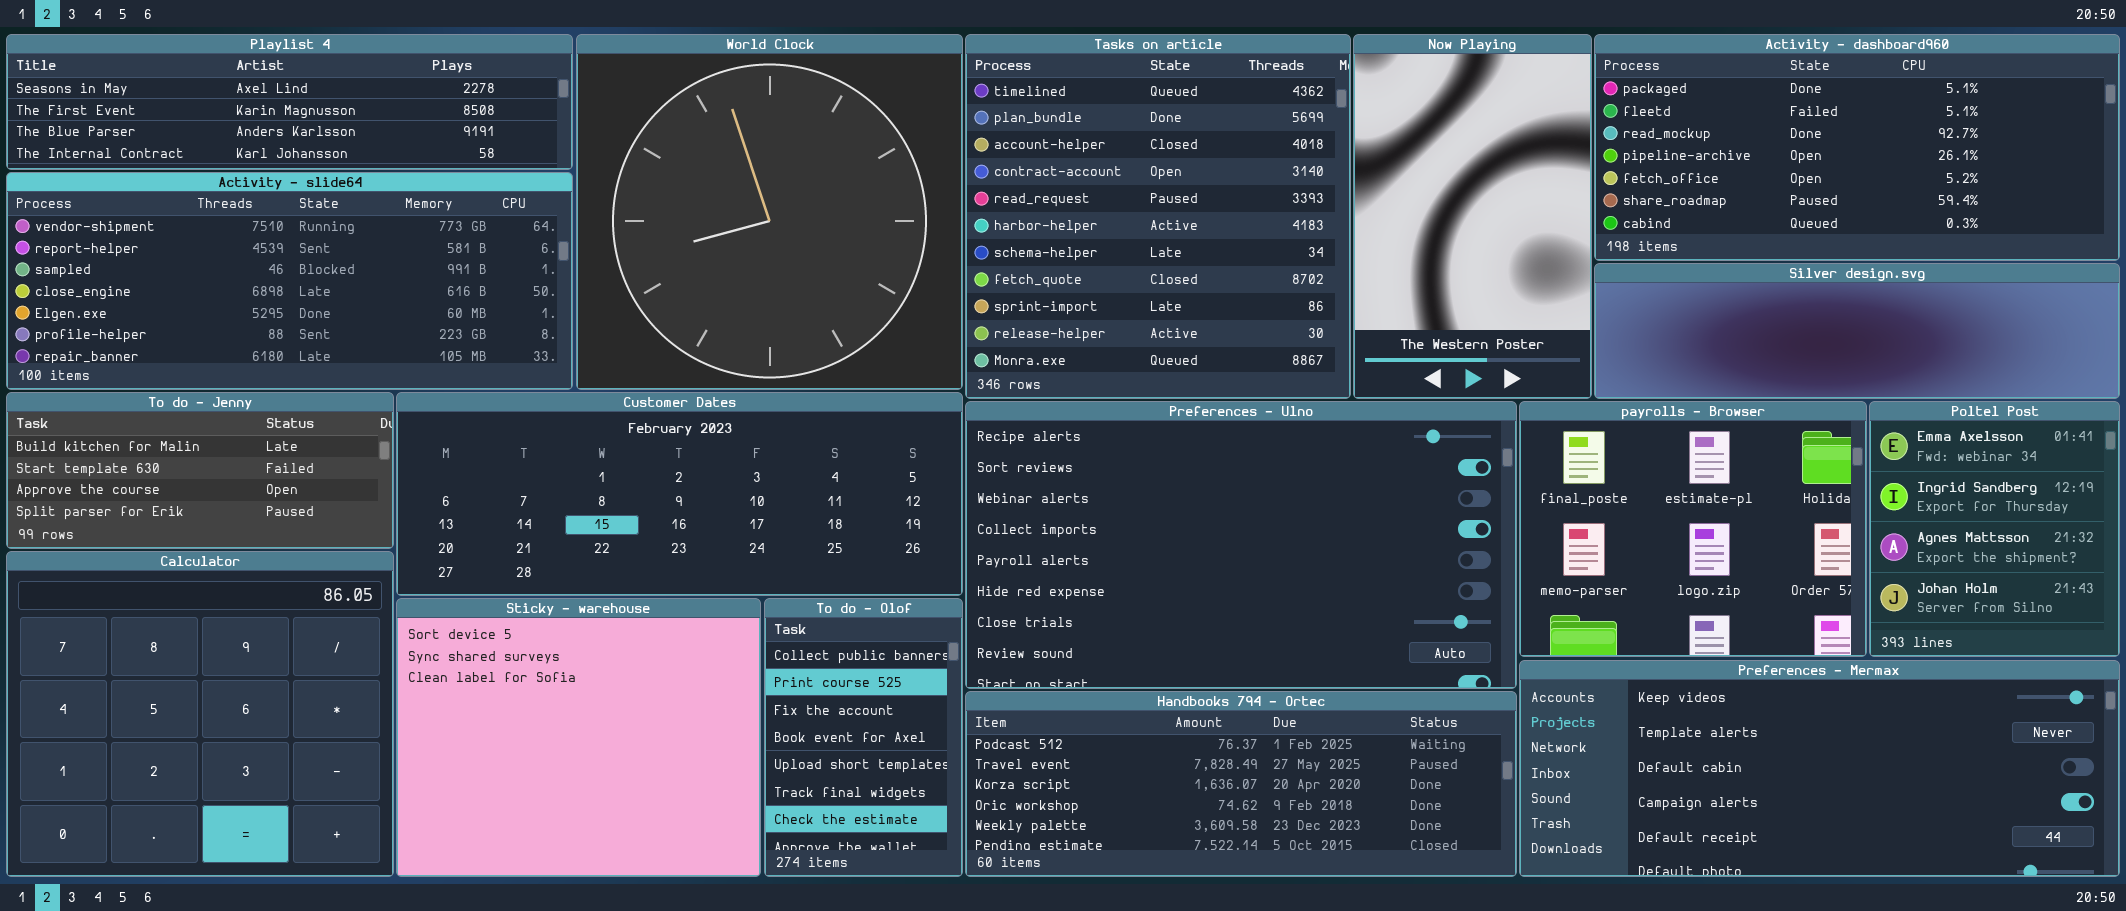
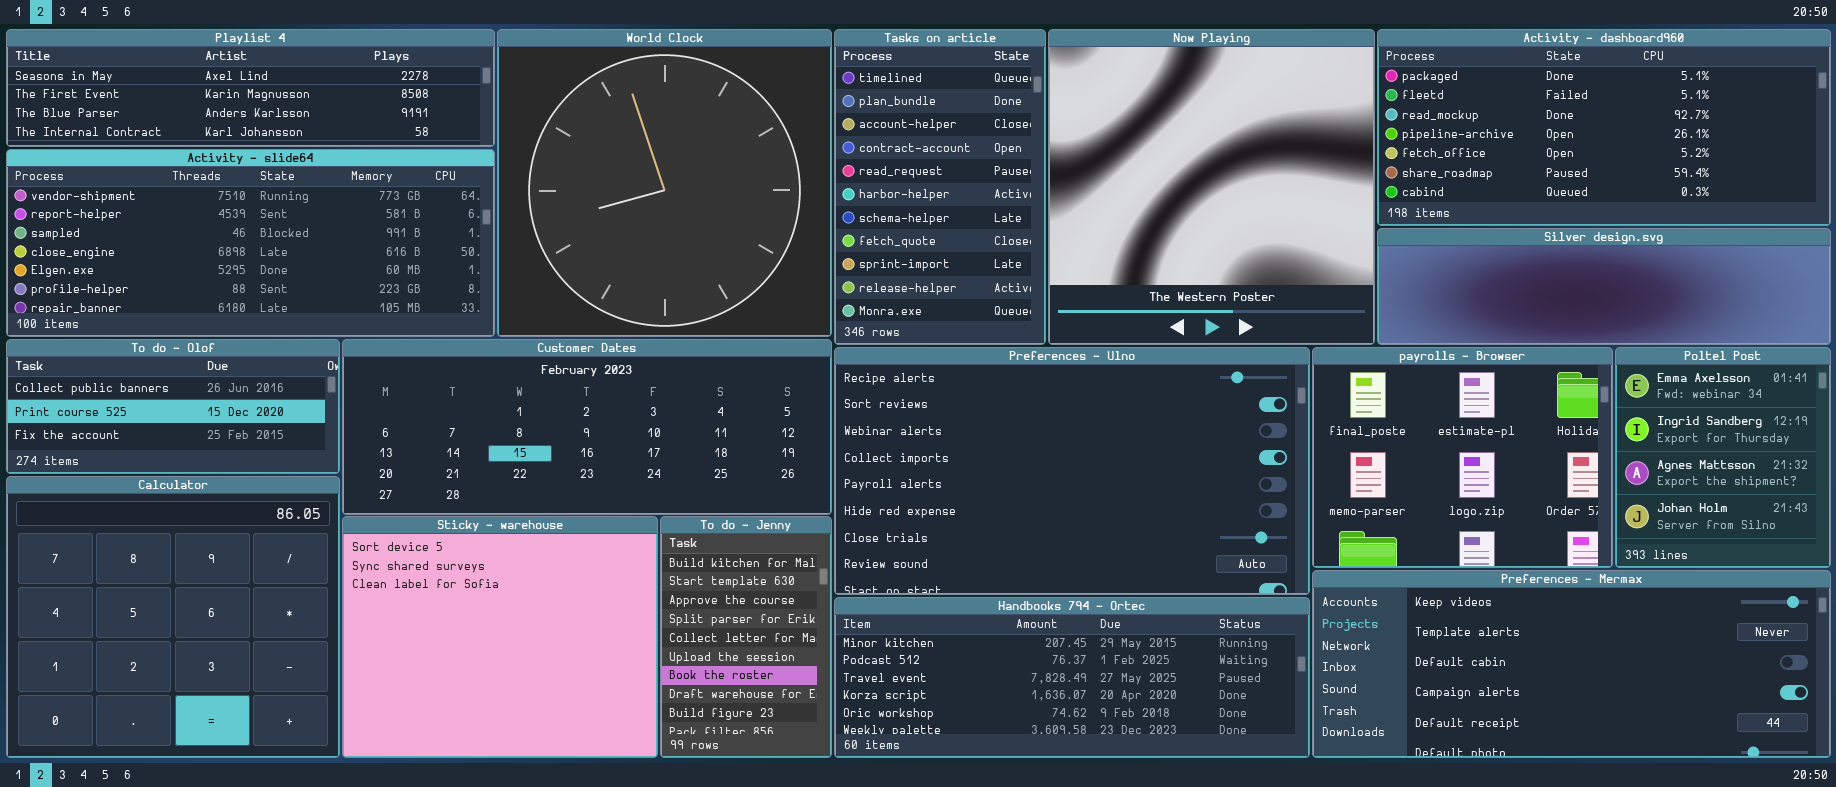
Tasks on article: [965,34,1351,399] -> [834,29,1046,345], resized
Now Playing: [1353,34,1592,399] -> [1048,29,1375,345], resized
To do - Jenny: [6,392,394,549] -> [660,516,832,758], moved, resized
To do - Olof: [764,598,963,877] -> [6,339,340,474], moved, resized
Handbooks 794 - Ortec: [965,691,1517,877] -> [834,597,1310,758], scrolled up 1 row

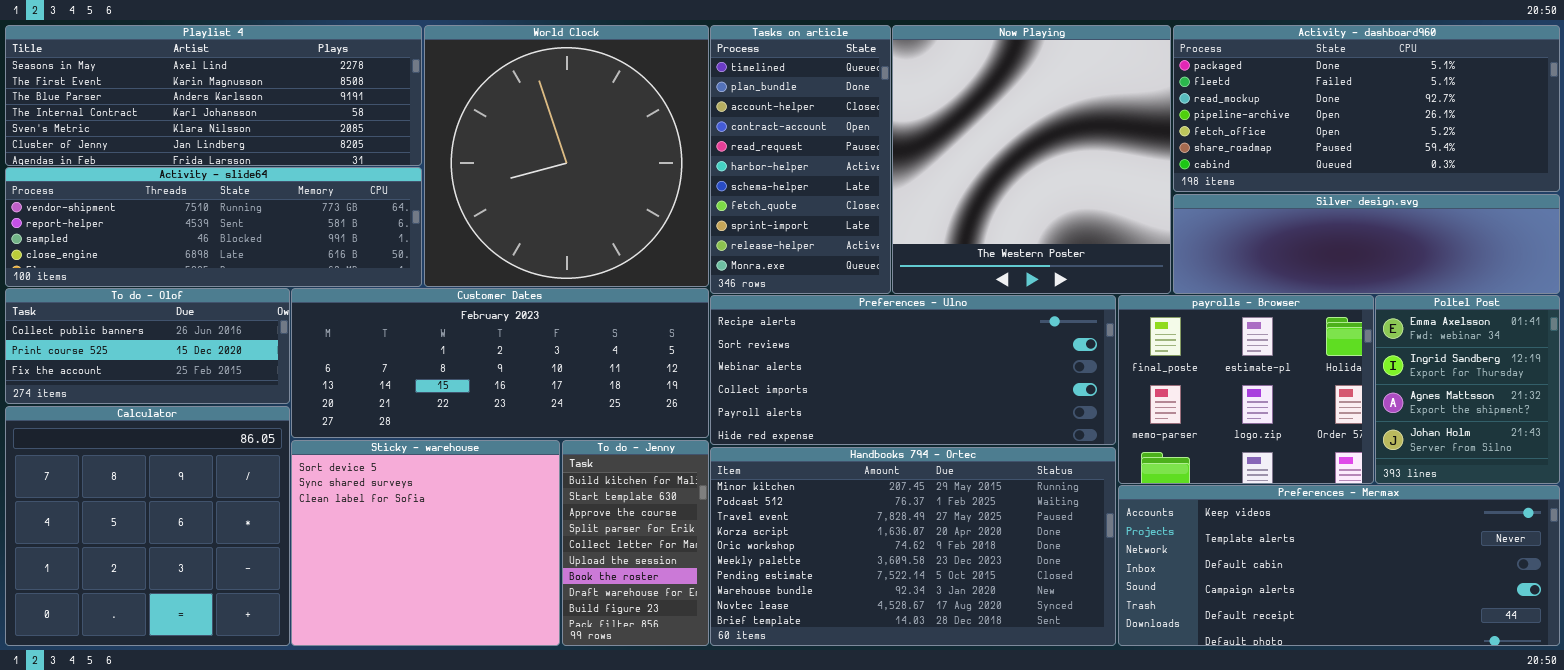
Playlist 4: [6,29,495,147] -> [5,25,422,166], resized
Activity - slide64: [6,149,495,337] -> [5,167,422,287], resized
Preferences - Ulno: [834,347,1310,595] -> [710,295,1116,445], resized
Handbooks 794 - Ortec: [834,597,1310,758] -> [710,447,1116,646], resized

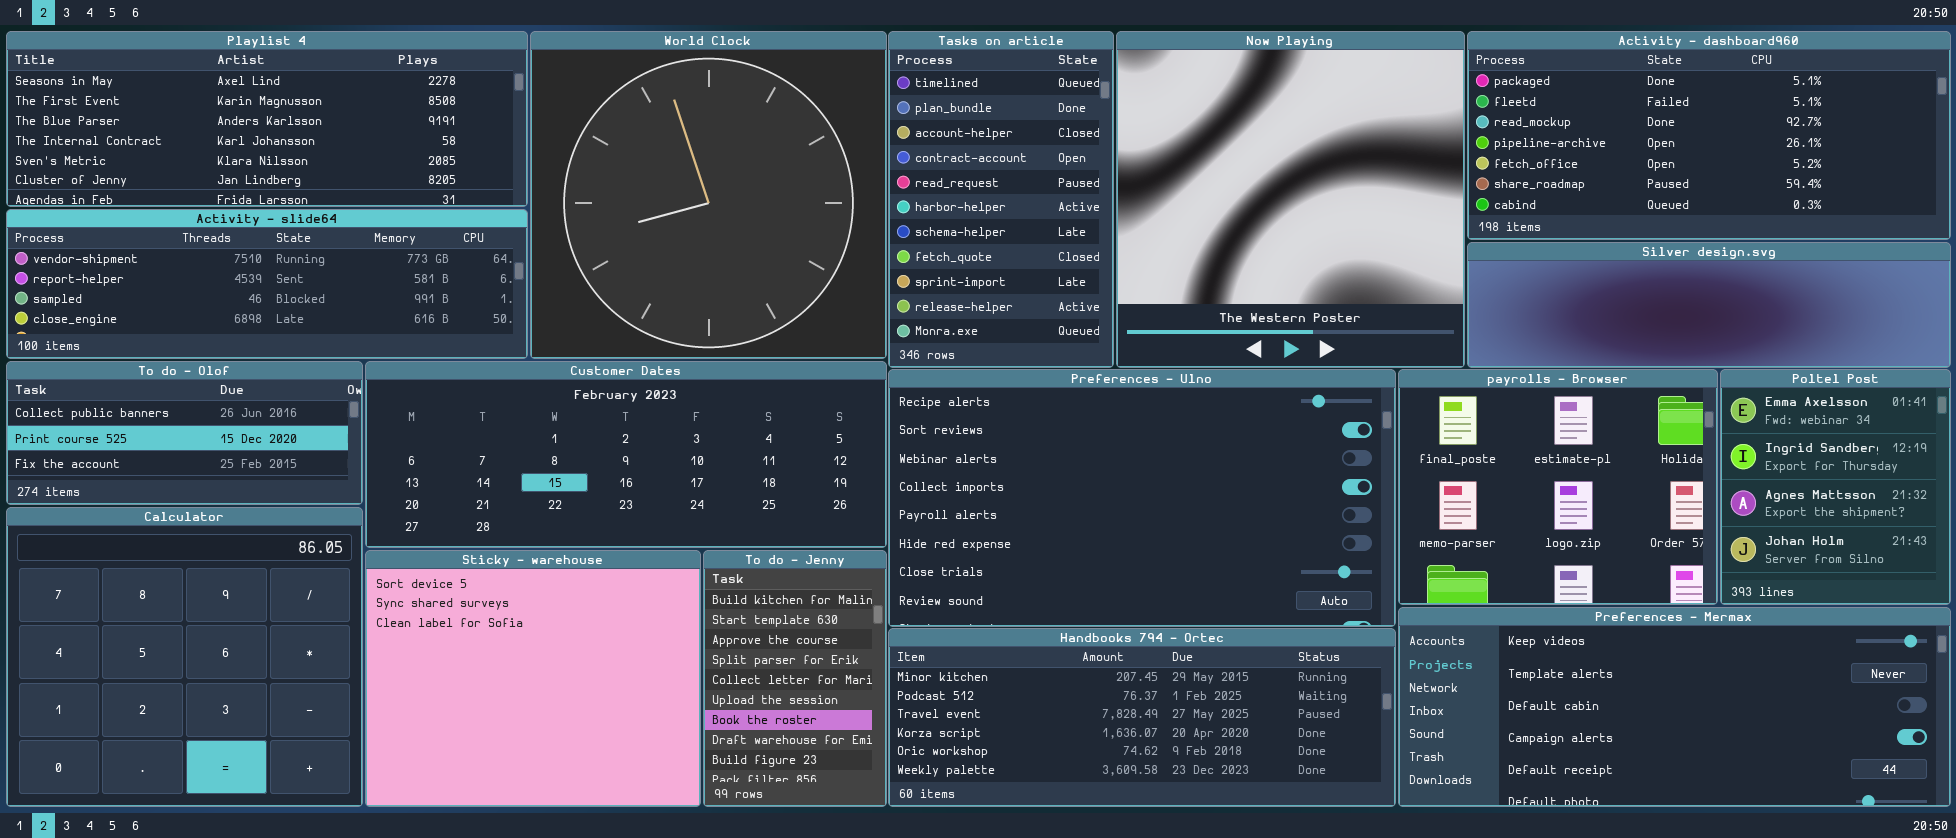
Preferences - Ulno: [710,295,1116,445] -> [888,369,1396,627], resized
Handbooks 794 - Ortec: [710,447,1116,646] -> [888,628,1396,807], resized

